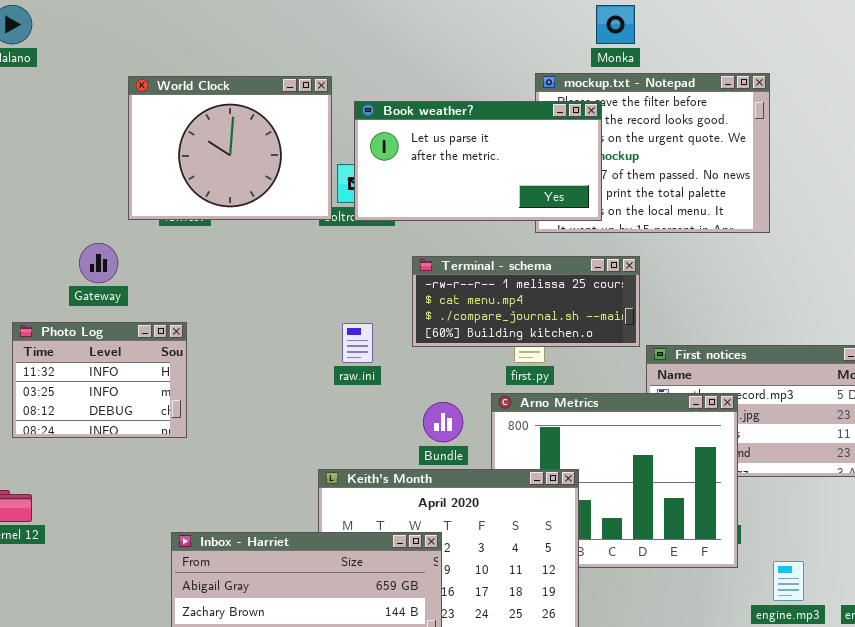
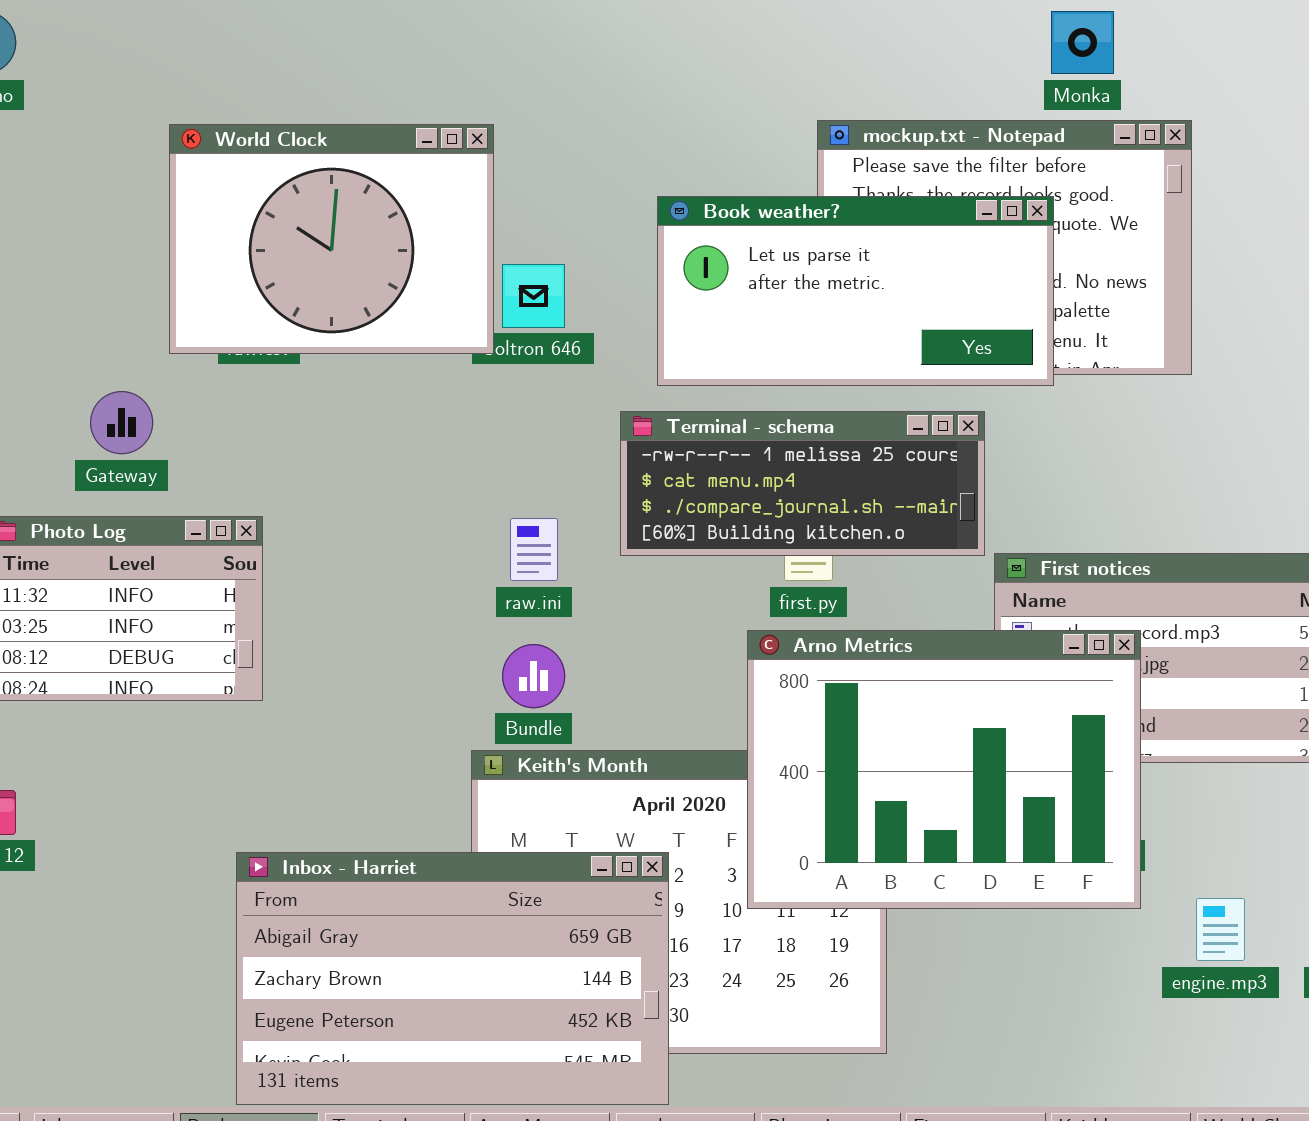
Monka: [596,5,635,44] -> [1051,11,1114,74], moved
Book weather?: [354,101,602,221] -> [657,196,1054,386], moved
Arno Metrics: [491,393,738,568] -> [747,630,1141,909], raised
Bundle: [423,402,463,442] -> [502,644,565,708], moved

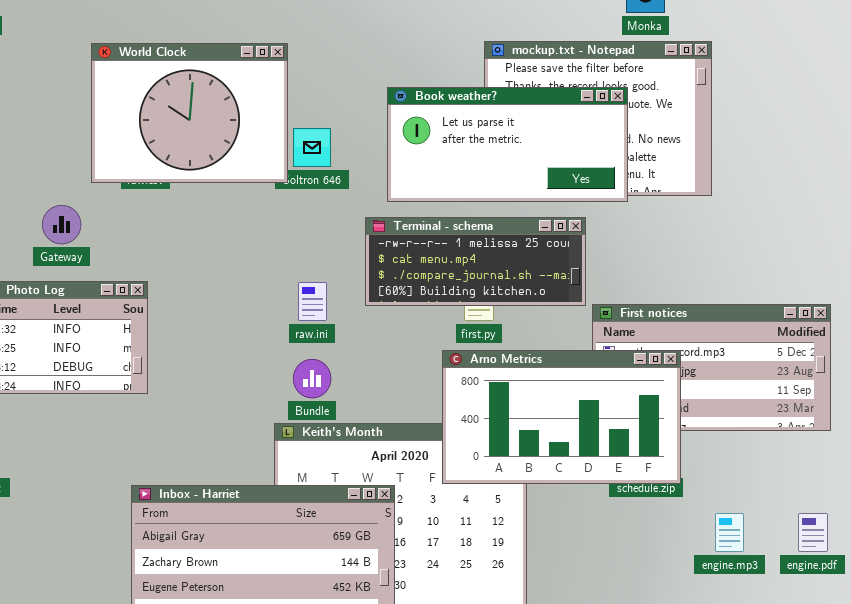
Arno Metrics: [747,630,1141,909] -> [442,350,681,484], resized

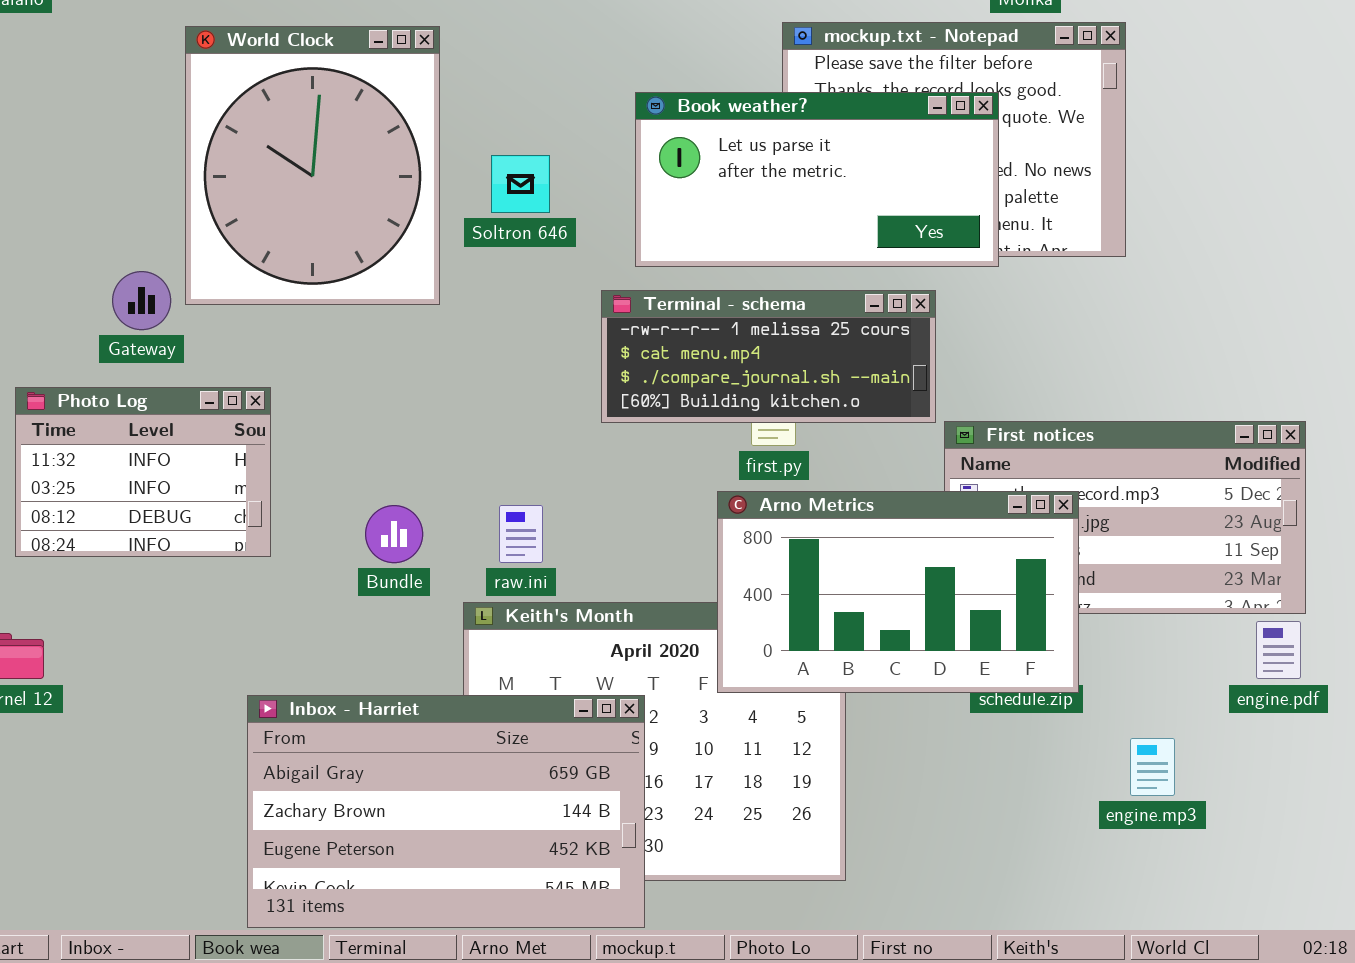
World Clock: [91,43,288,183] -> [185,26,440,305], resized
raw.ini: [298,282,327,321] -> [499,505,543,563], moved
Bundle: [293,359,331,398] -> [365,505,423,563], moved
engine.pdf: [798,513,828,552] -> [1256,621,1301,679], moved

